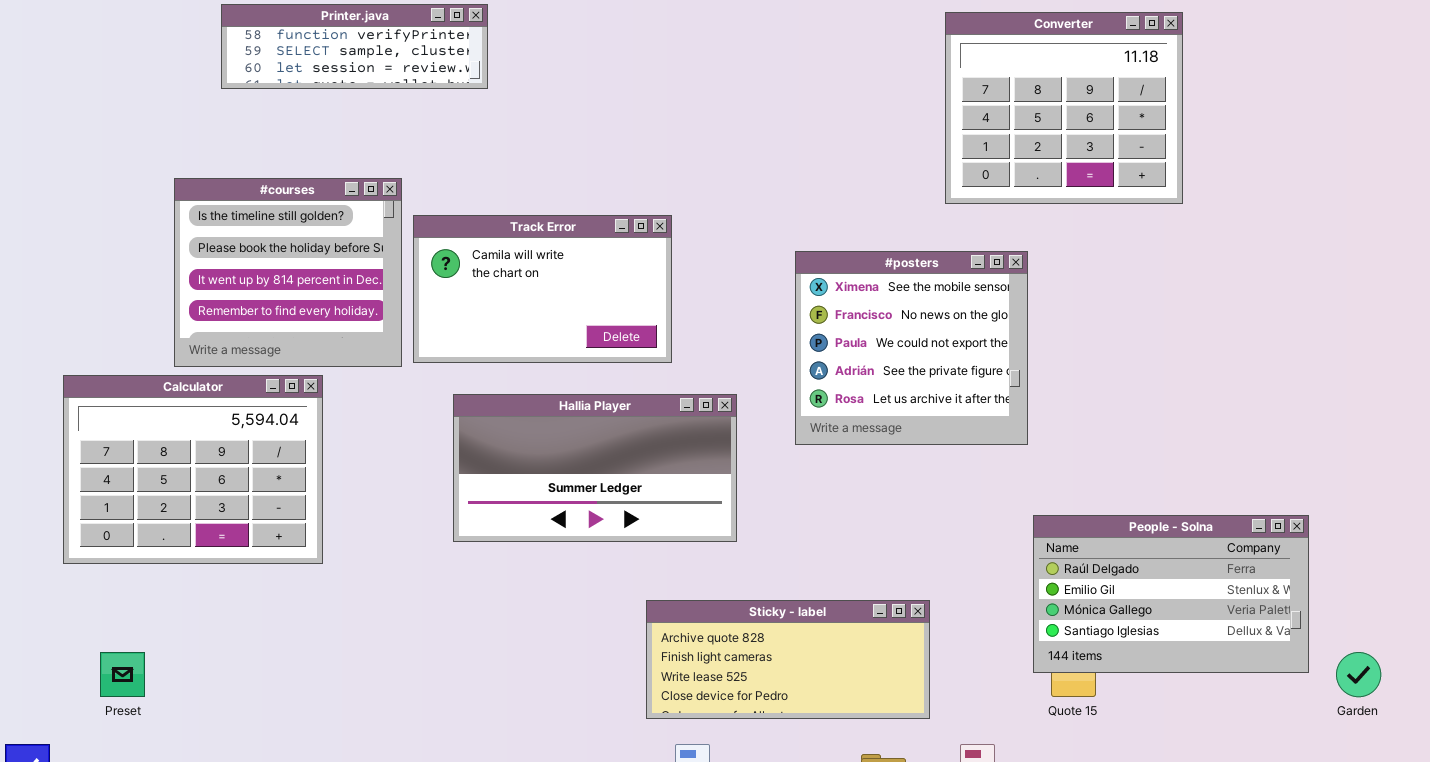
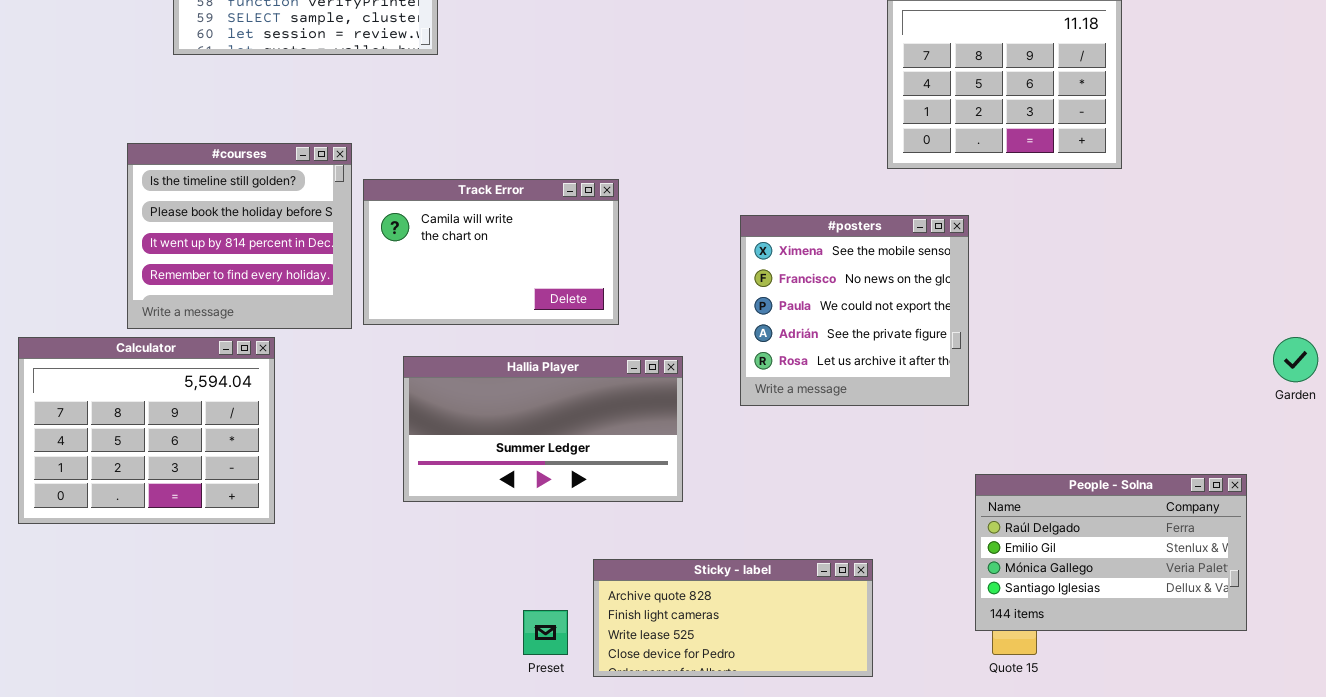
Preset: [100,652,145,697] -> [523,610,568,655], moved
Garden: [1336,652,1381,697] -> [1273,337,1318,382], moved

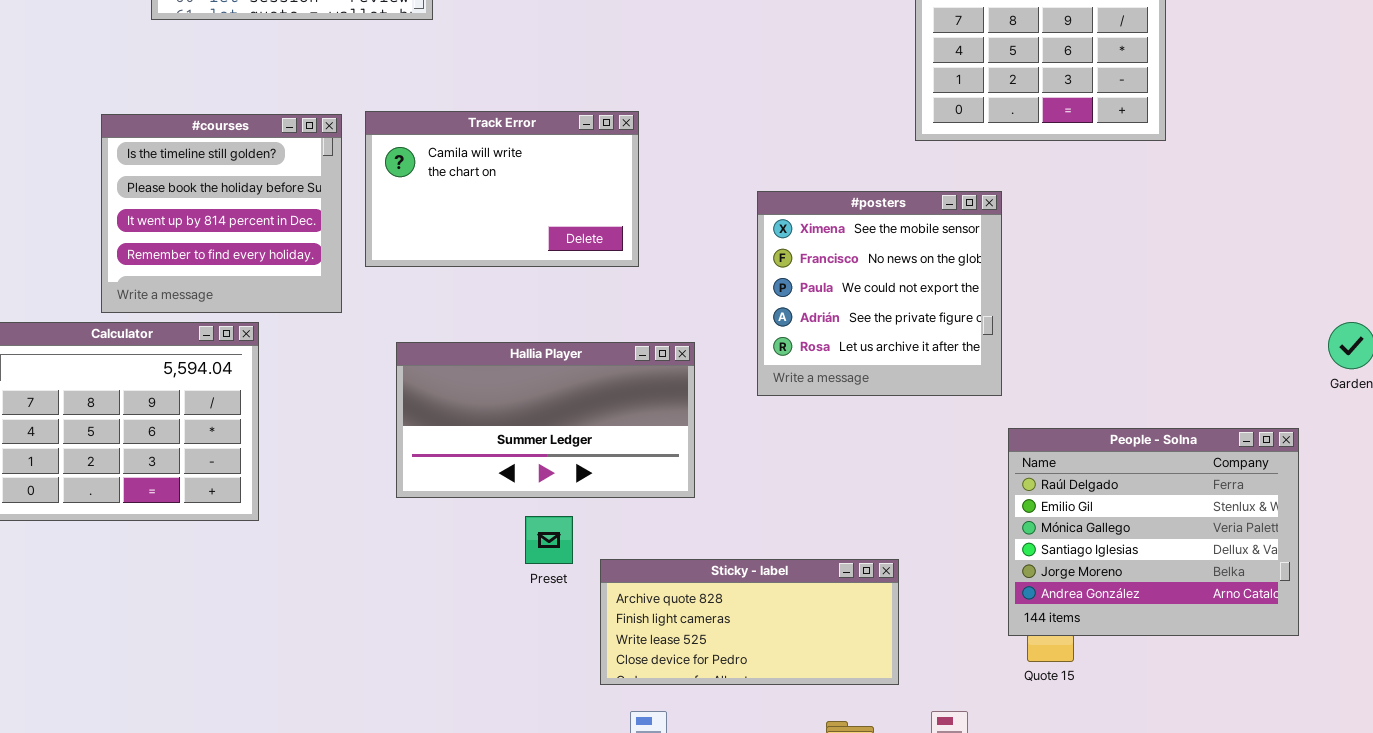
Track Error: [363,179,619,325] -> [365,111,639,267], moved
People - Solna: [975,474,1247,631] -> [1008,428,1299,636], resized
Preset: [523,610,568,655] -> [525,516,573,564], moved

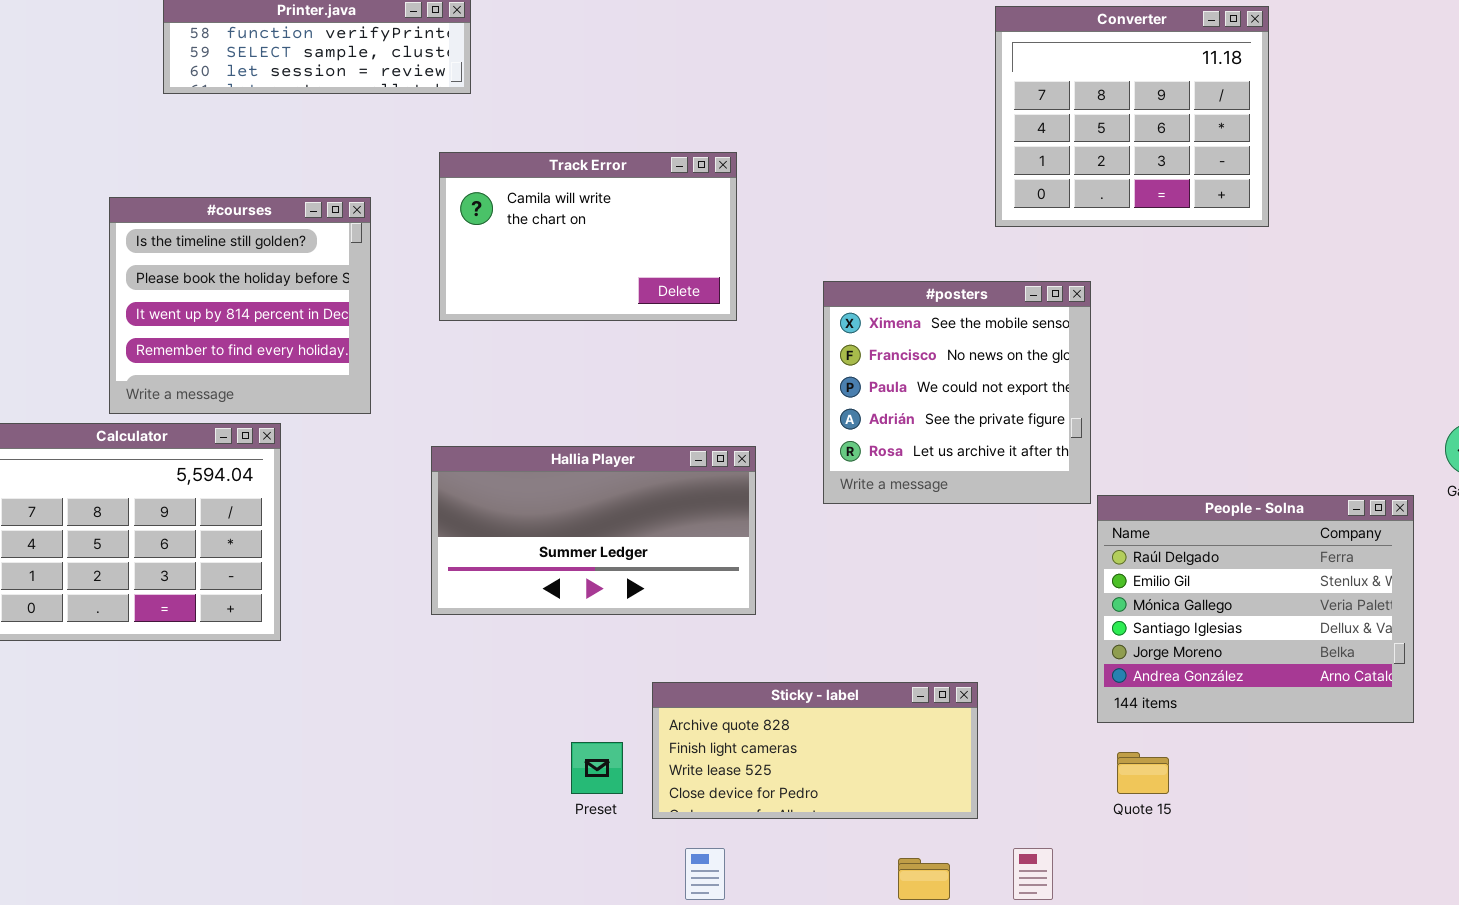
Track Error: [365,111,639,267] -> [439,152,737,321], moved
People - Solna: [1008,428,1299,636] -> [1097,495,1414,723], moved
Preset: [525,516,573,564] -> [571,742,623,794], moved

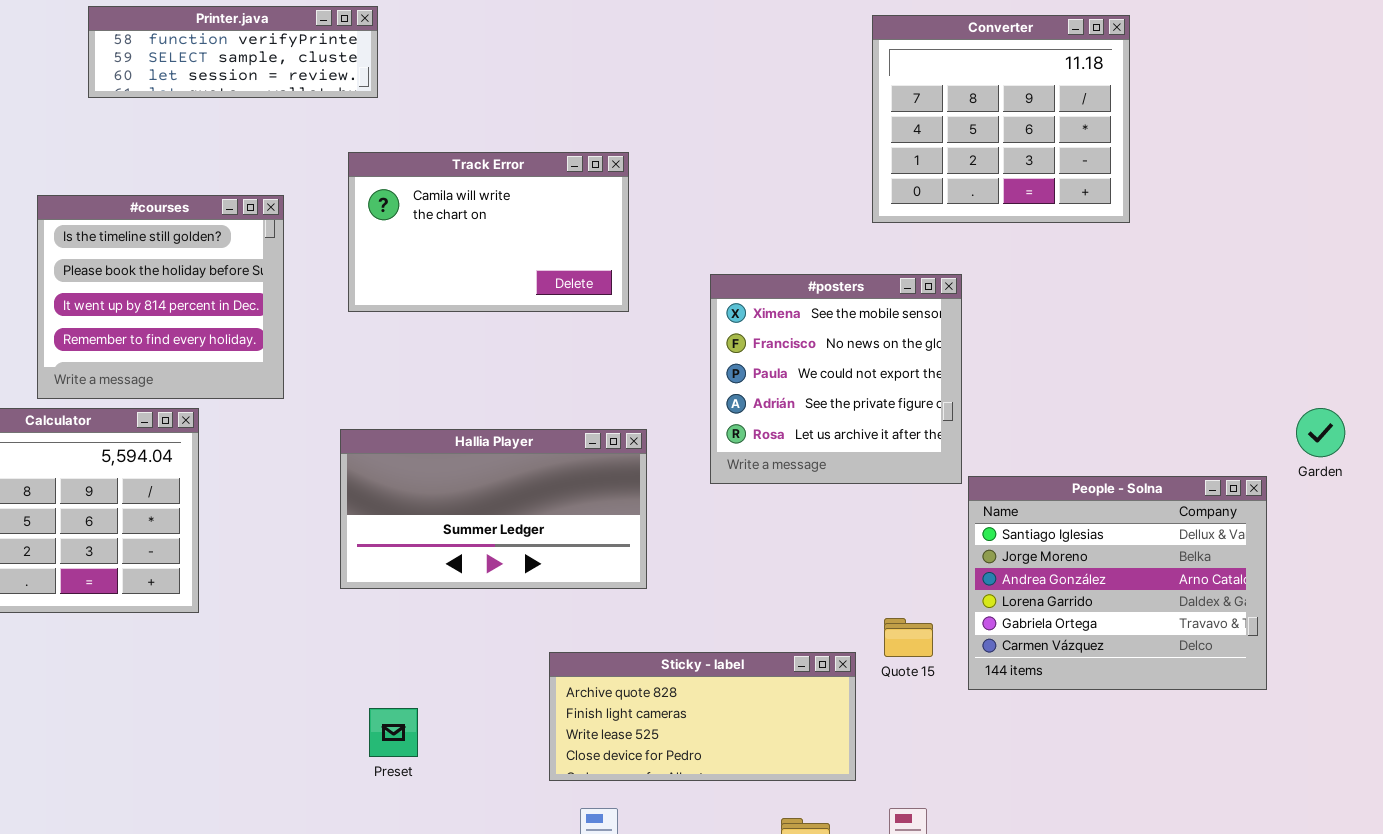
People - Solna: [1097,495,1414,723] -> [968,476,1267,690], scrolled down 3 rows
Preset: [571,742,623,794] -> [369,708,418,757], moved
Quote 15: [1117,752,1169,794] -> [884,618,933,657], moved

